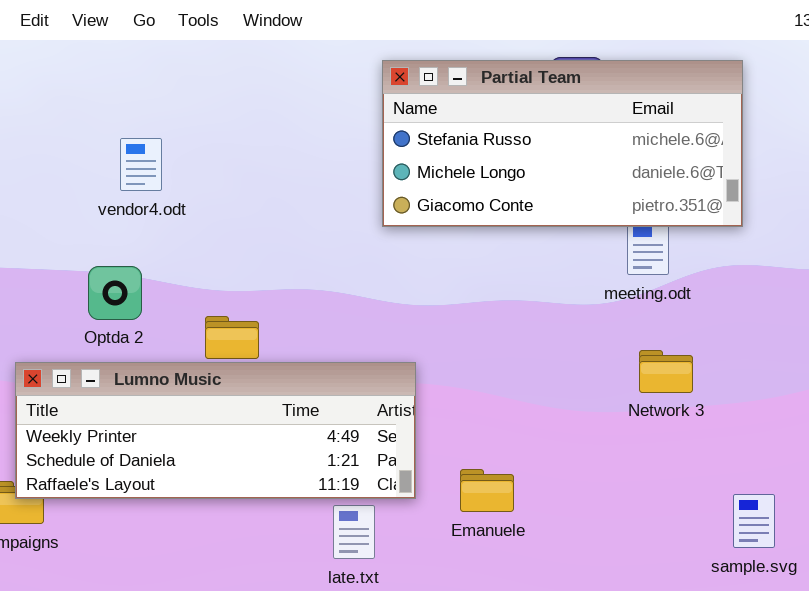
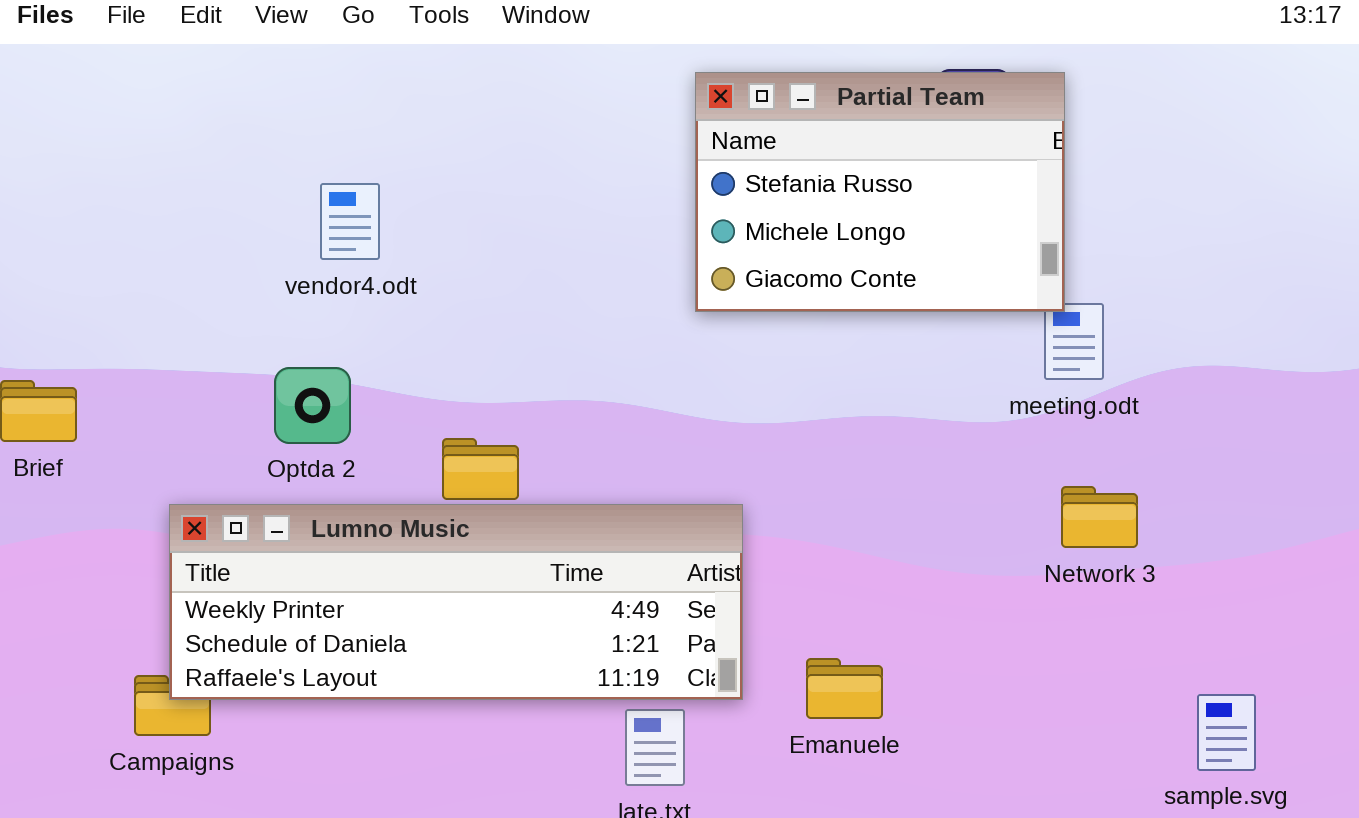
Partial Team: [382,60,743,227] -> [695,72,1065,312], resized

